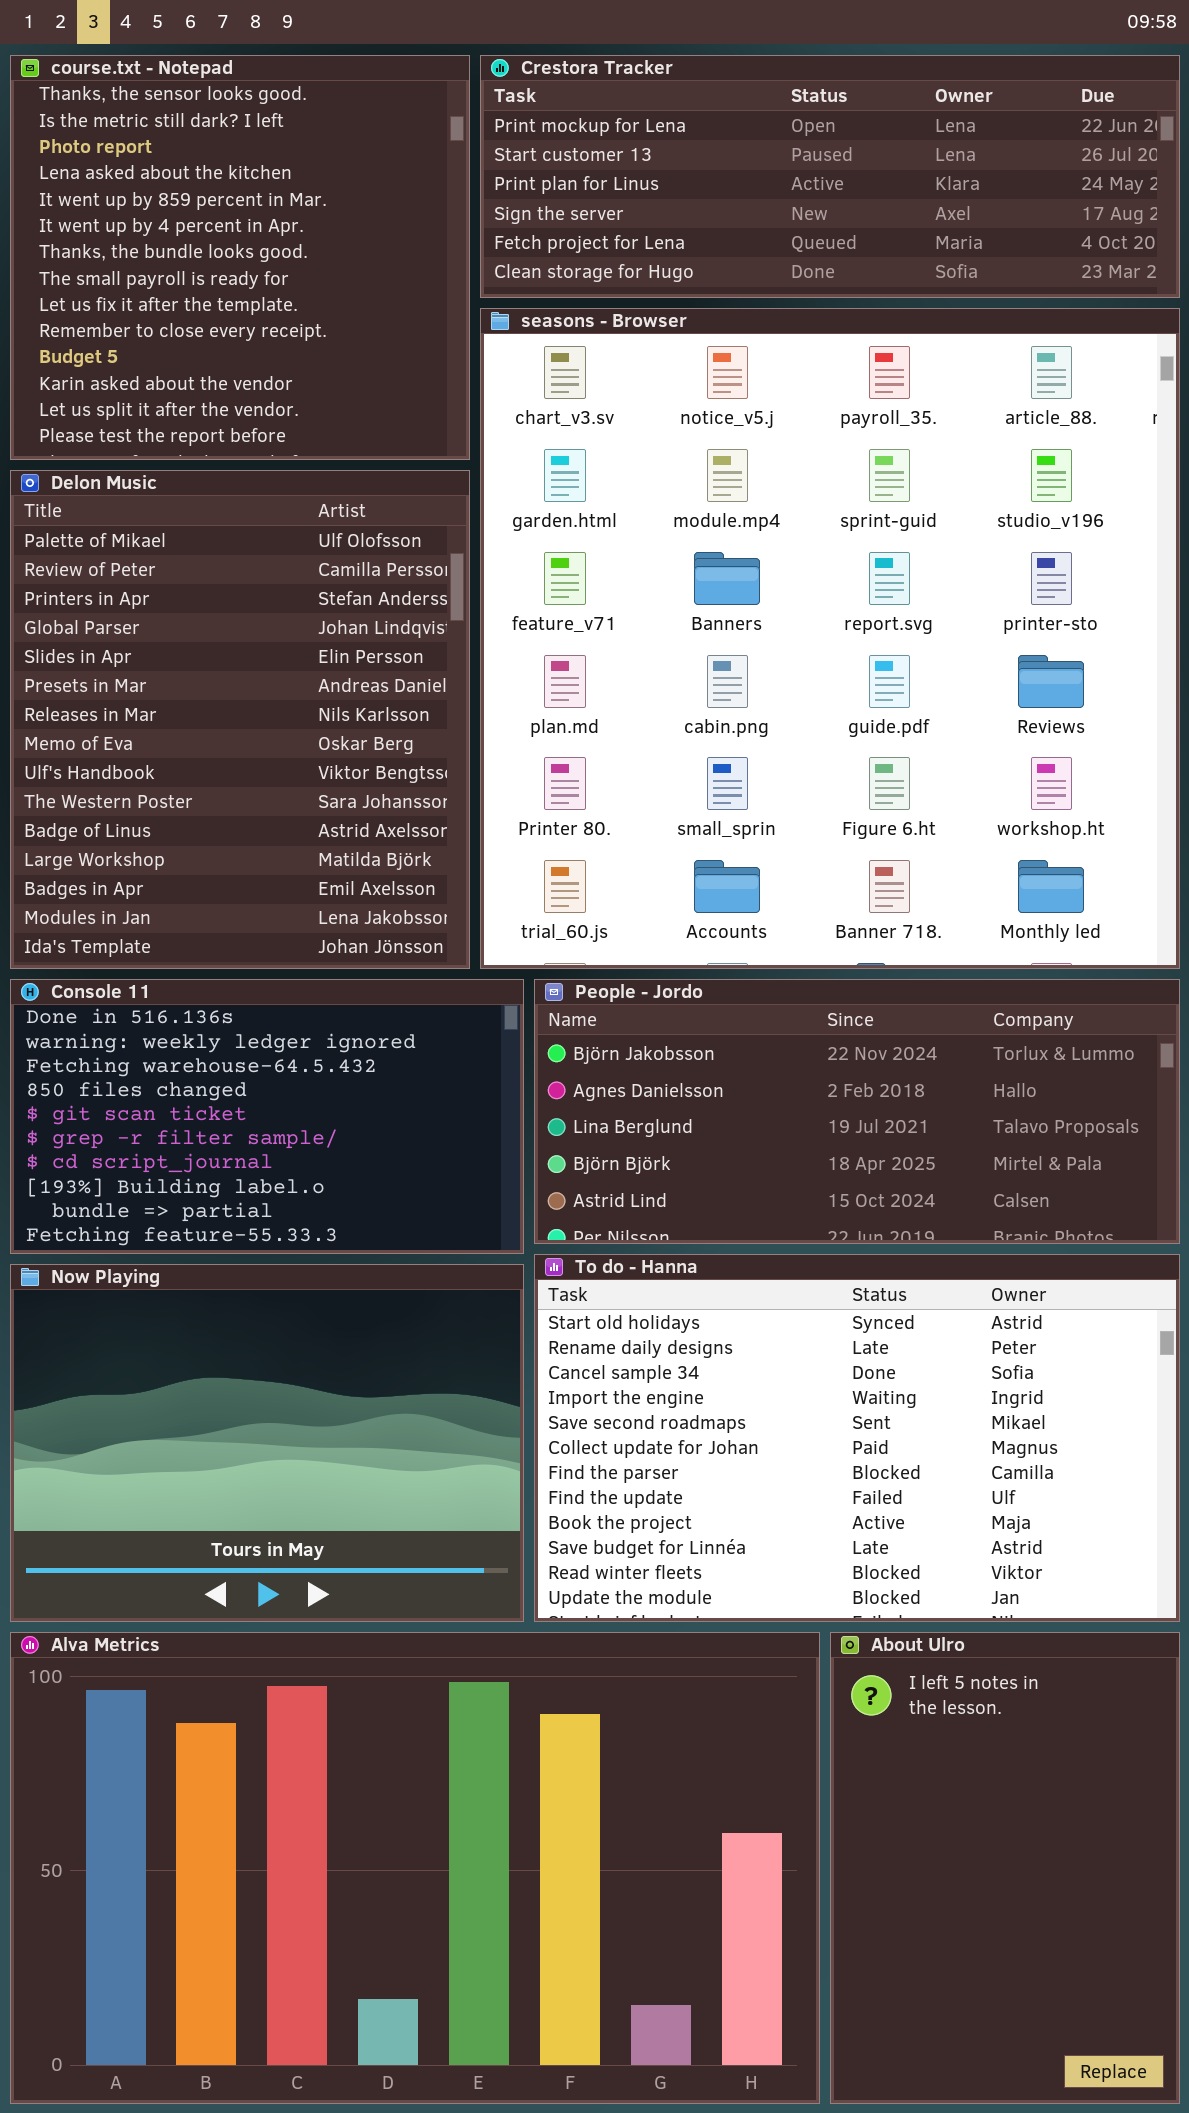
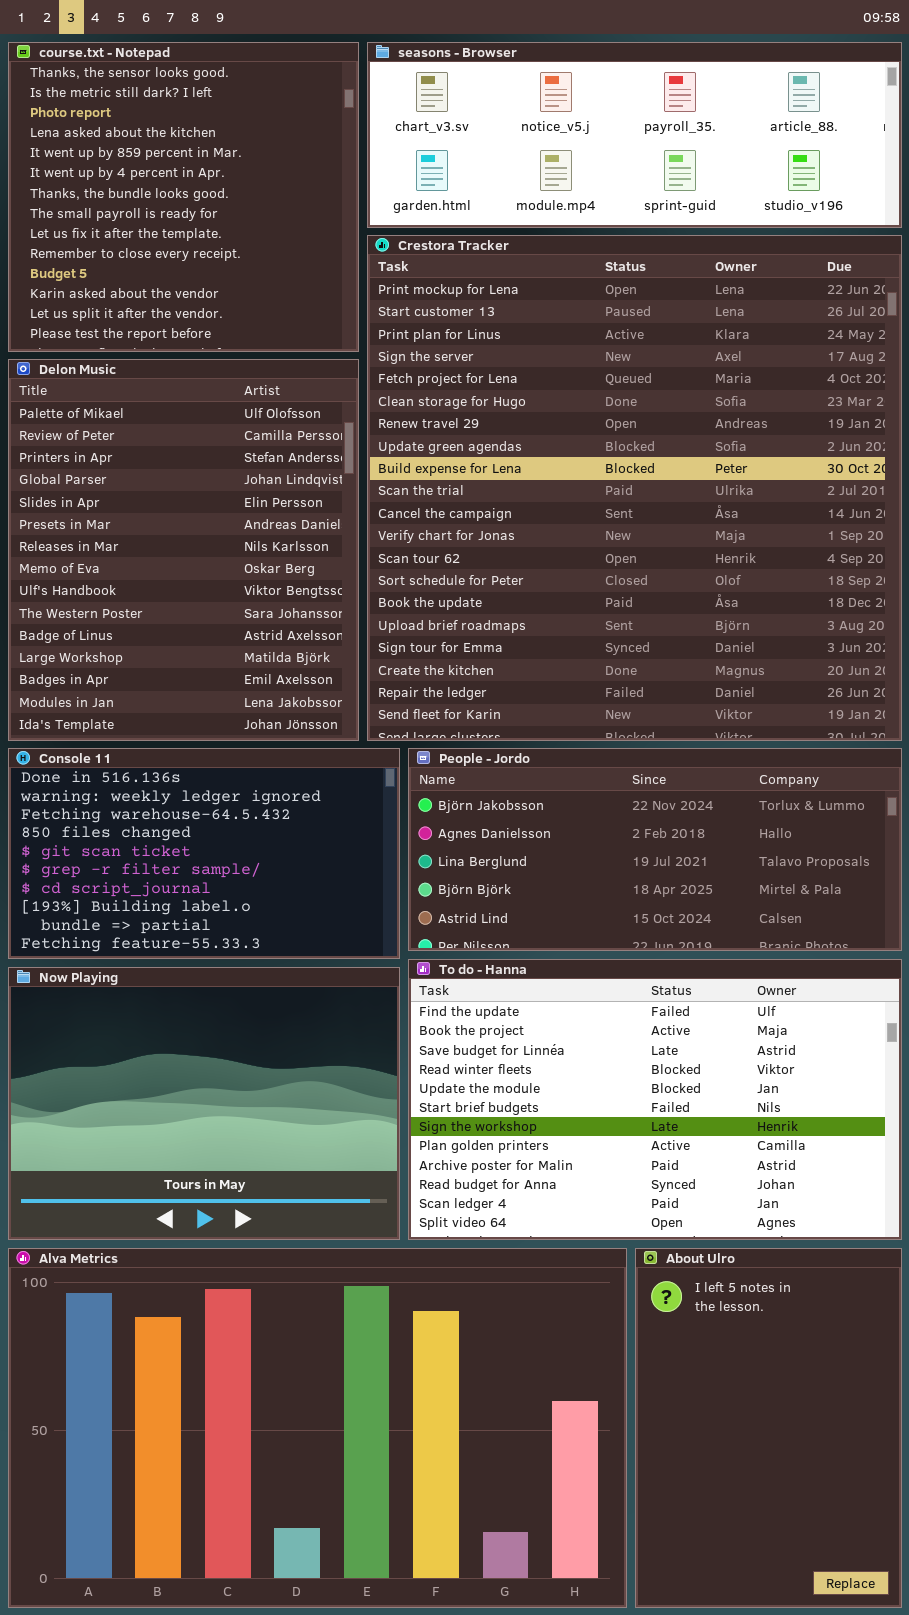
Crestora Tracker: [480,55,1180,298] -> [367,235,902,741], moved, resized
seasons - Browser: [480,308,1180,969] -> [367,42,902,228], moved, resized
To do - Hanna: [534,1254,1180,1622] -> [408,959,902,1240], scrolled down 7 rows

